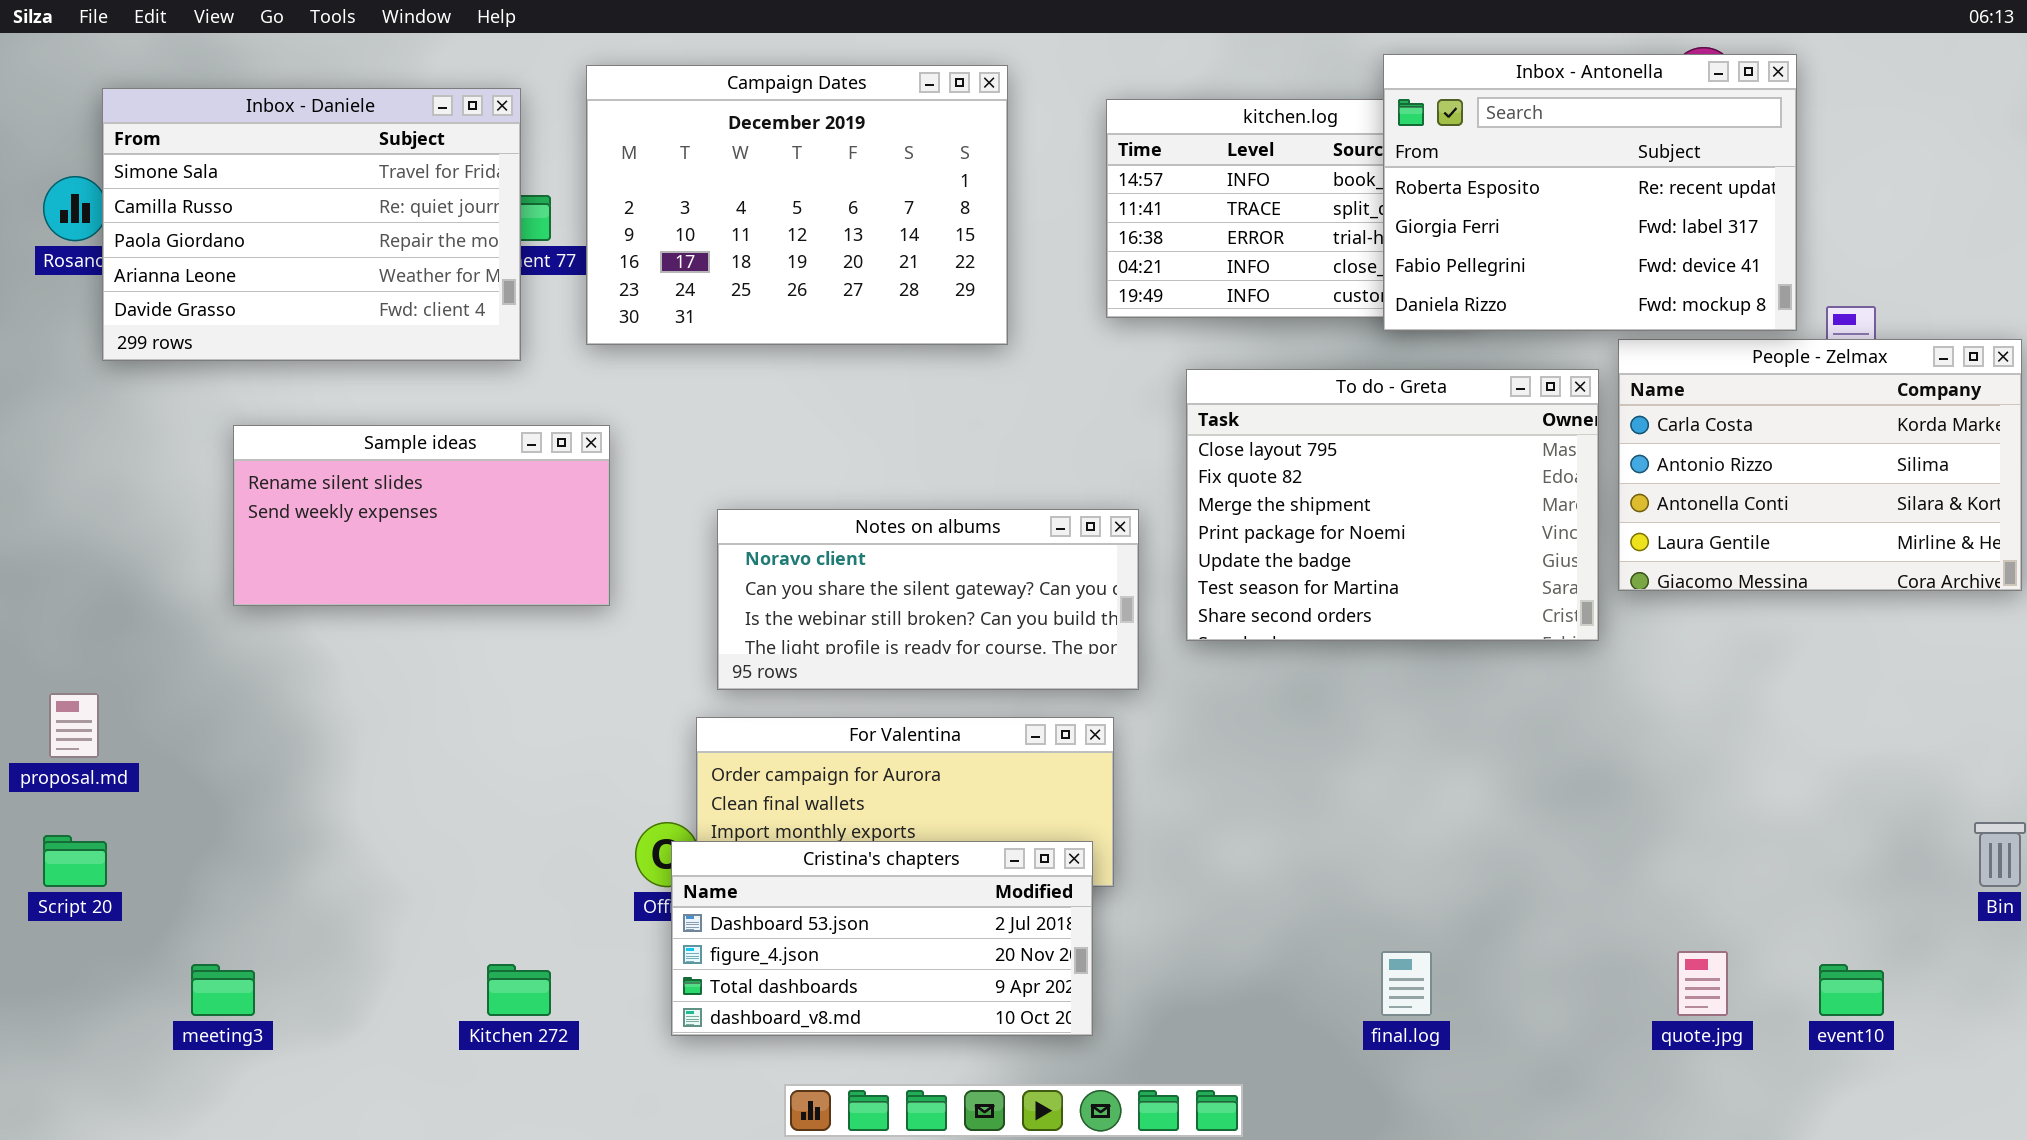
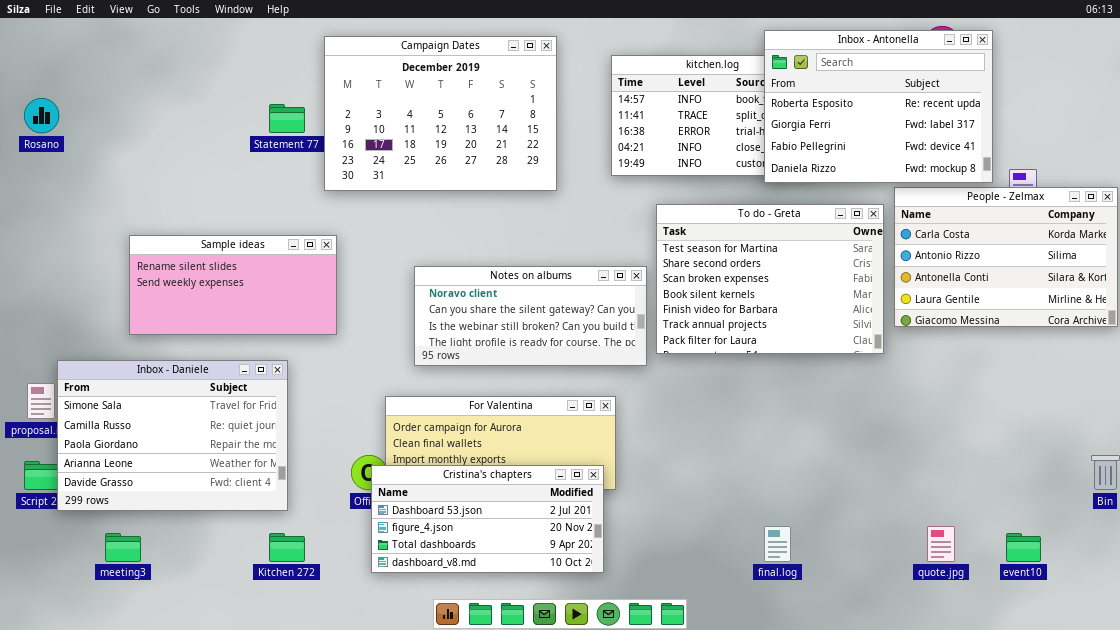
Inbox - Daniele: [102,88,521,361] -> [57,360,288,511], moved
To do - Greta: [1186,369,1599,641] -> [656,204,884,354], scrolled down 5 rows
Notes on albums: [717,509,1139,690] -> [414,266,647,366], moved

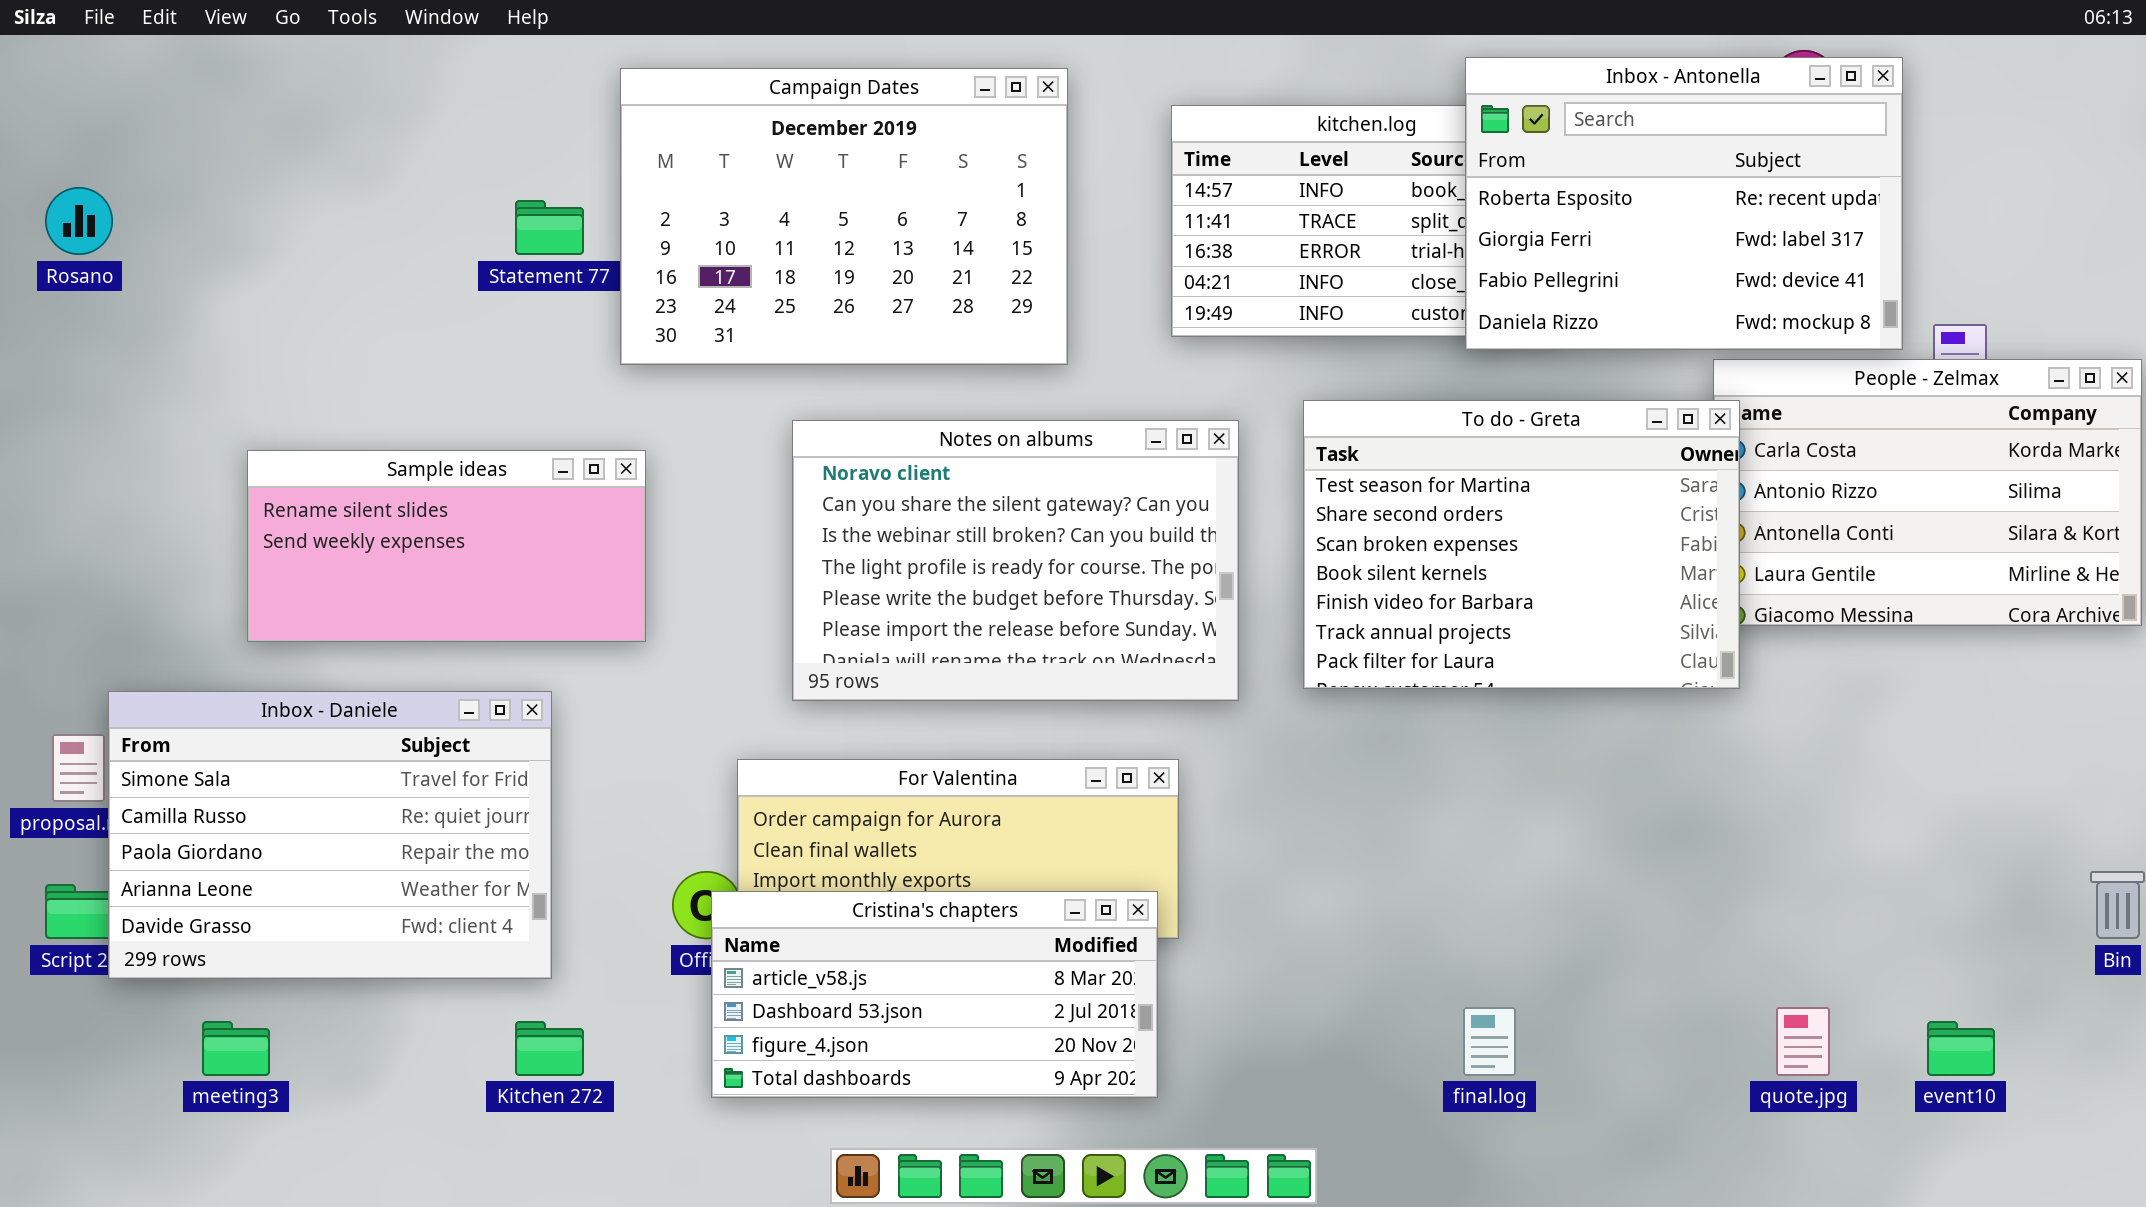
To do - Greta: [656,204,884,354] -> [1303,400,1740,689], moved
Notes on albums: [414,266,647,366] -> [792,420,1239,701], resized
Cristina's chapters: [371,465,604,573] -> [711,891,1158,1098], scrolled up 1 row

